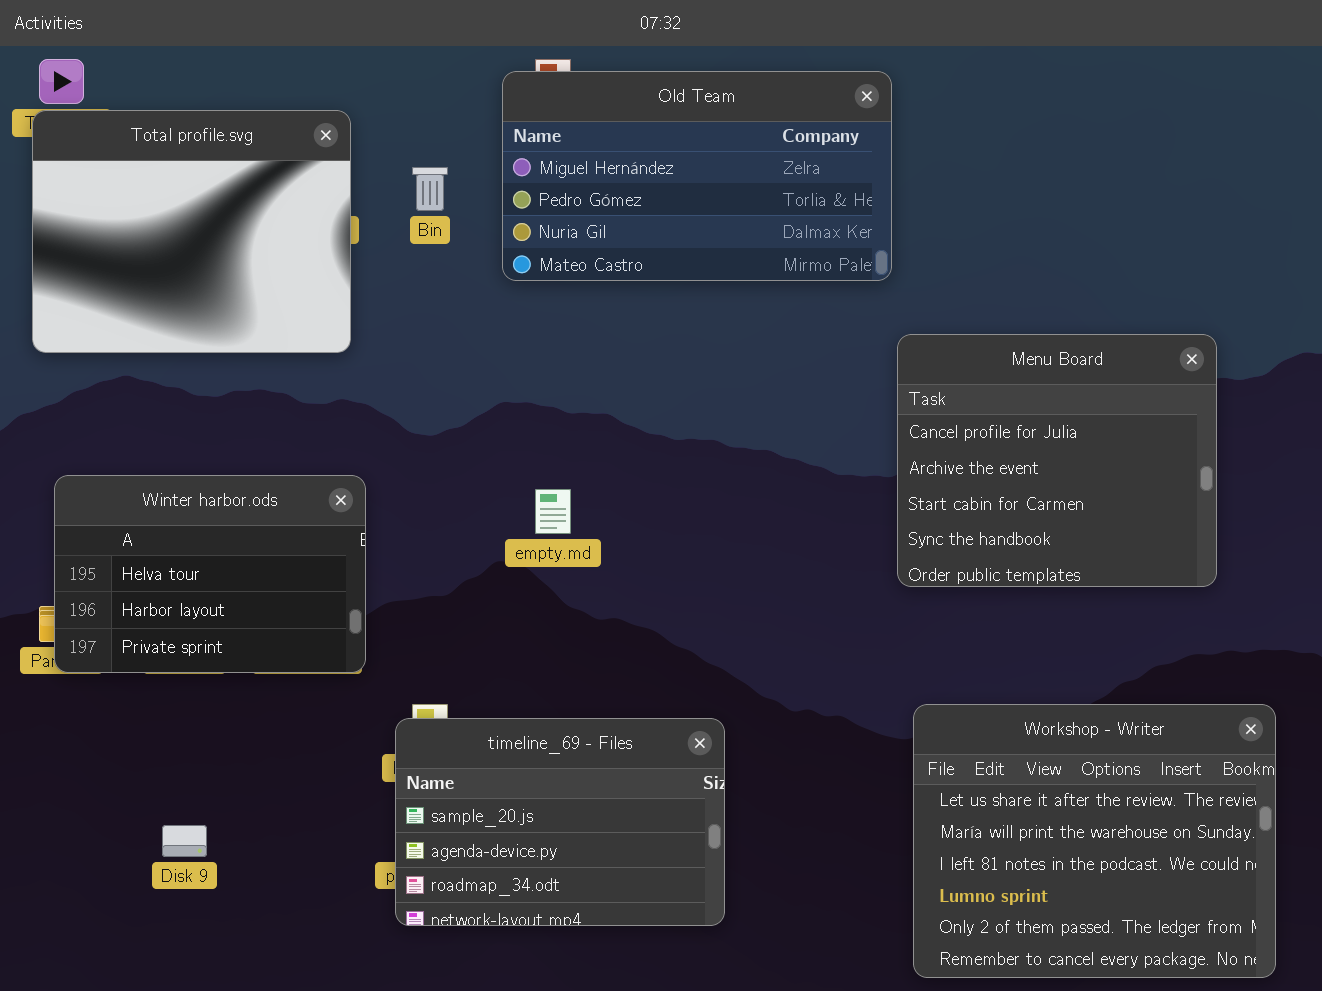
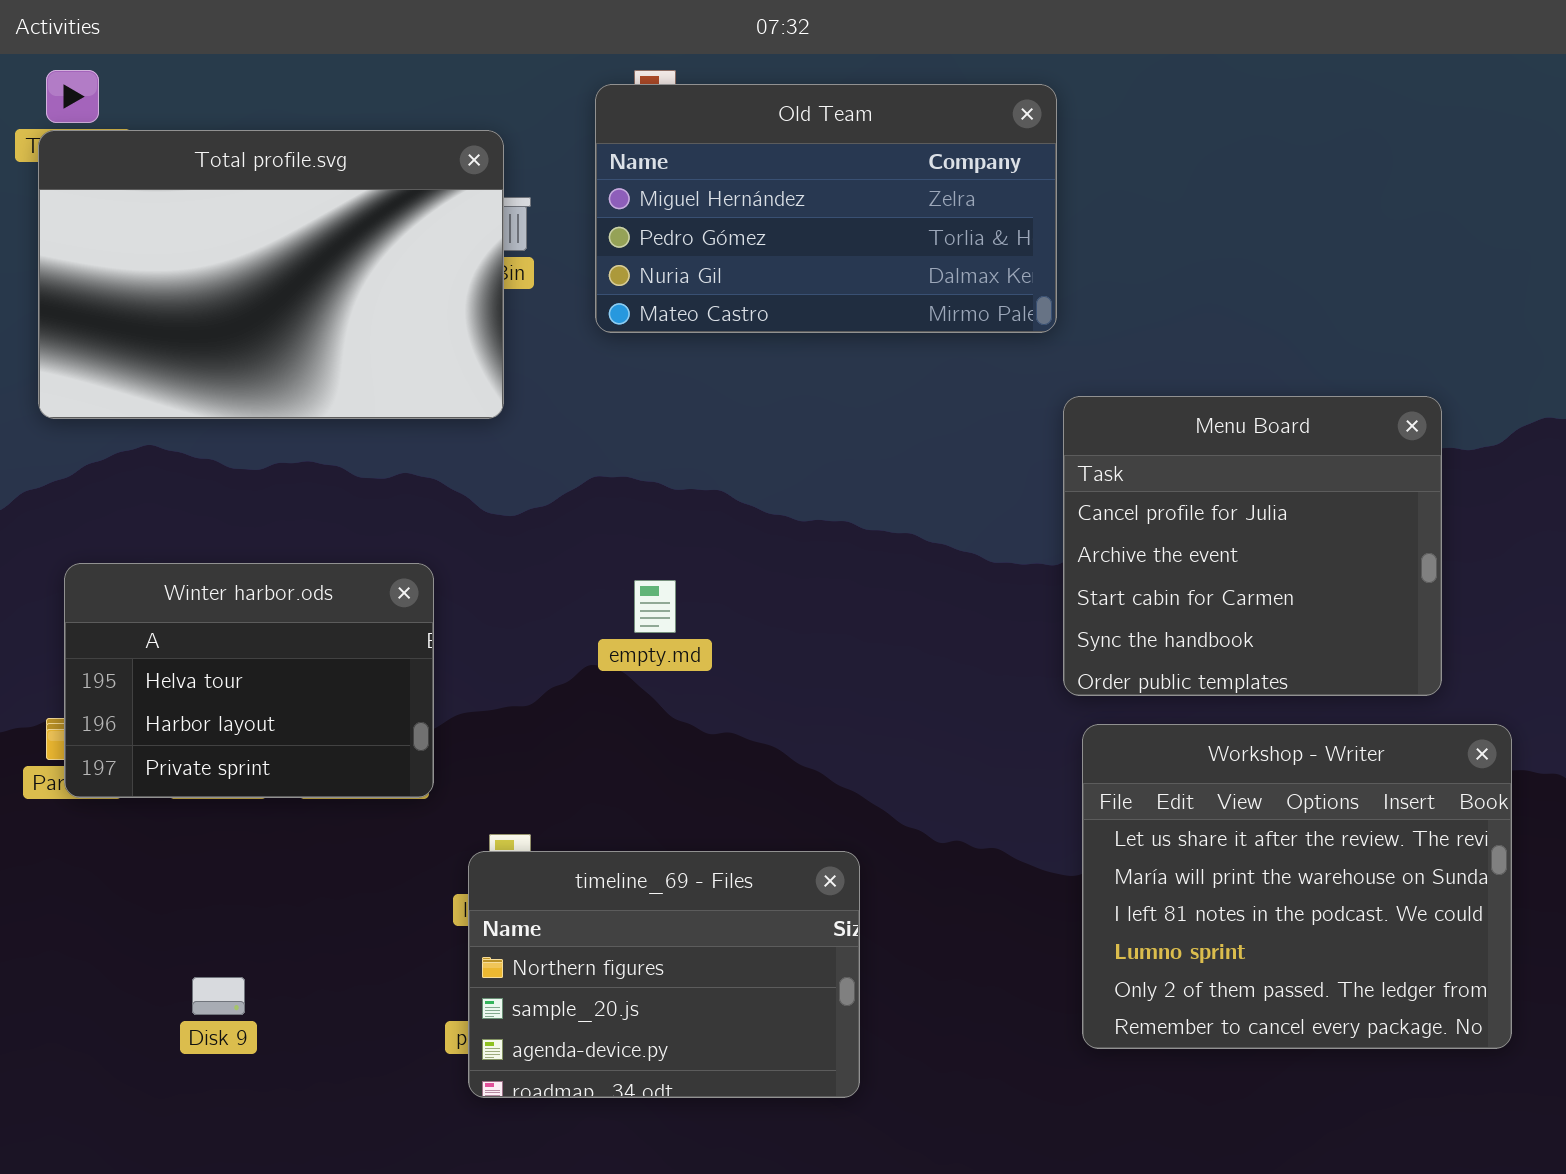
Total profile.svg: [32,110,351,353] -> [38,130,504,419], resized
Workshop - Writer: [913,704,1276,978] -> [1082,724,1512,1049], moved
timeline_69 - Files: [395,718,725,926] -> [468,851,860,1098], scrolled up 1 row

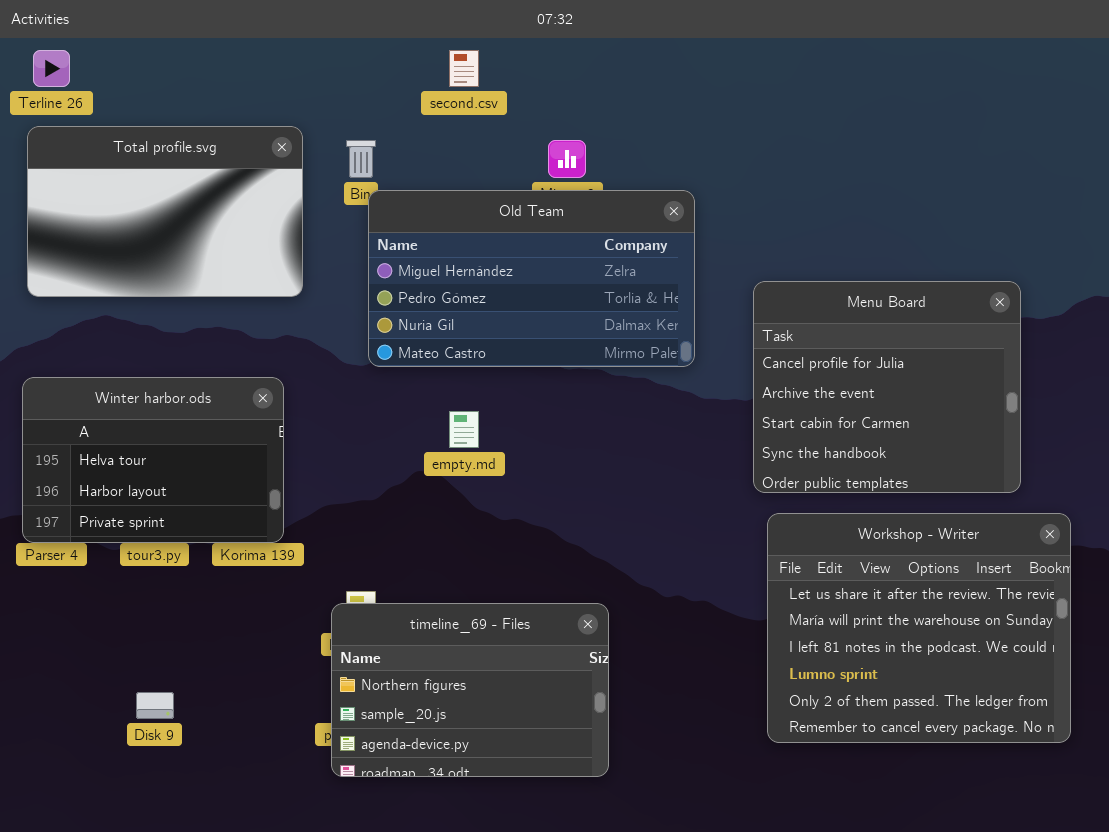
Old Team: [595,84,1057,333] -> [368,190,695,367], moved
Total profile.svg: [38,130,504,419] -> [27,126,303,297], resized
Winter harbor.ods: [64,563,434,798] -> [22,377,284,543], moved

